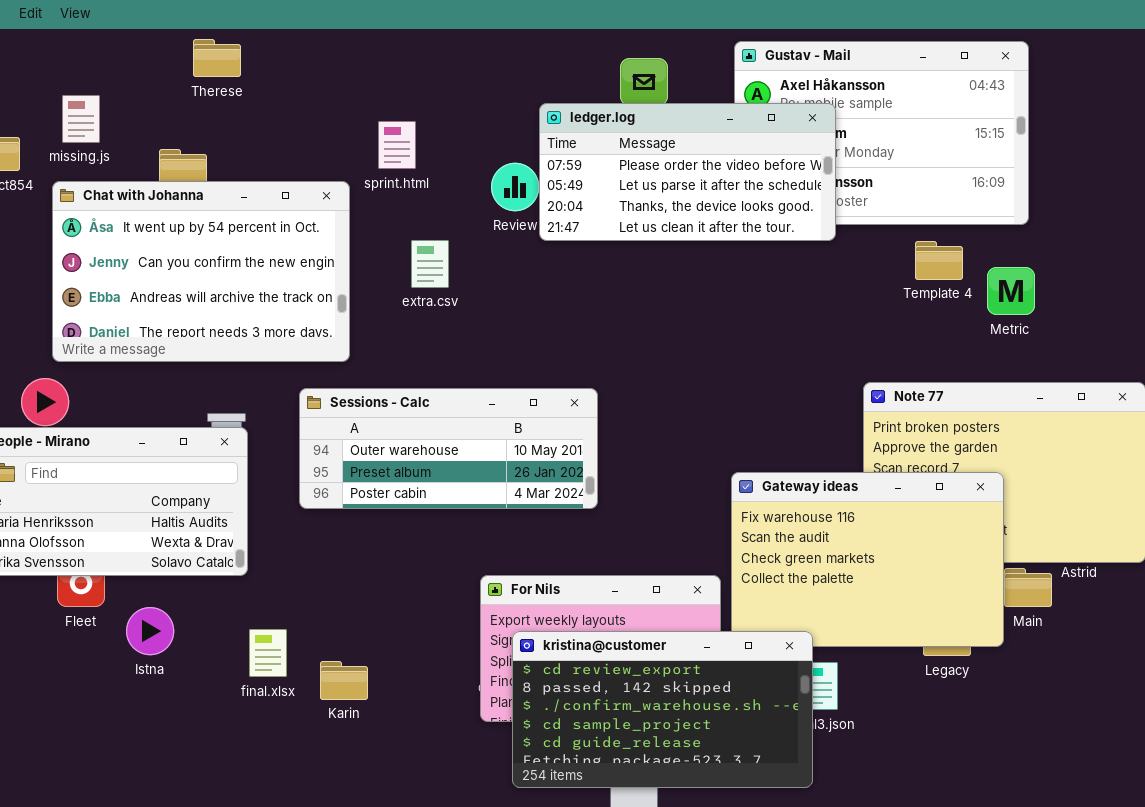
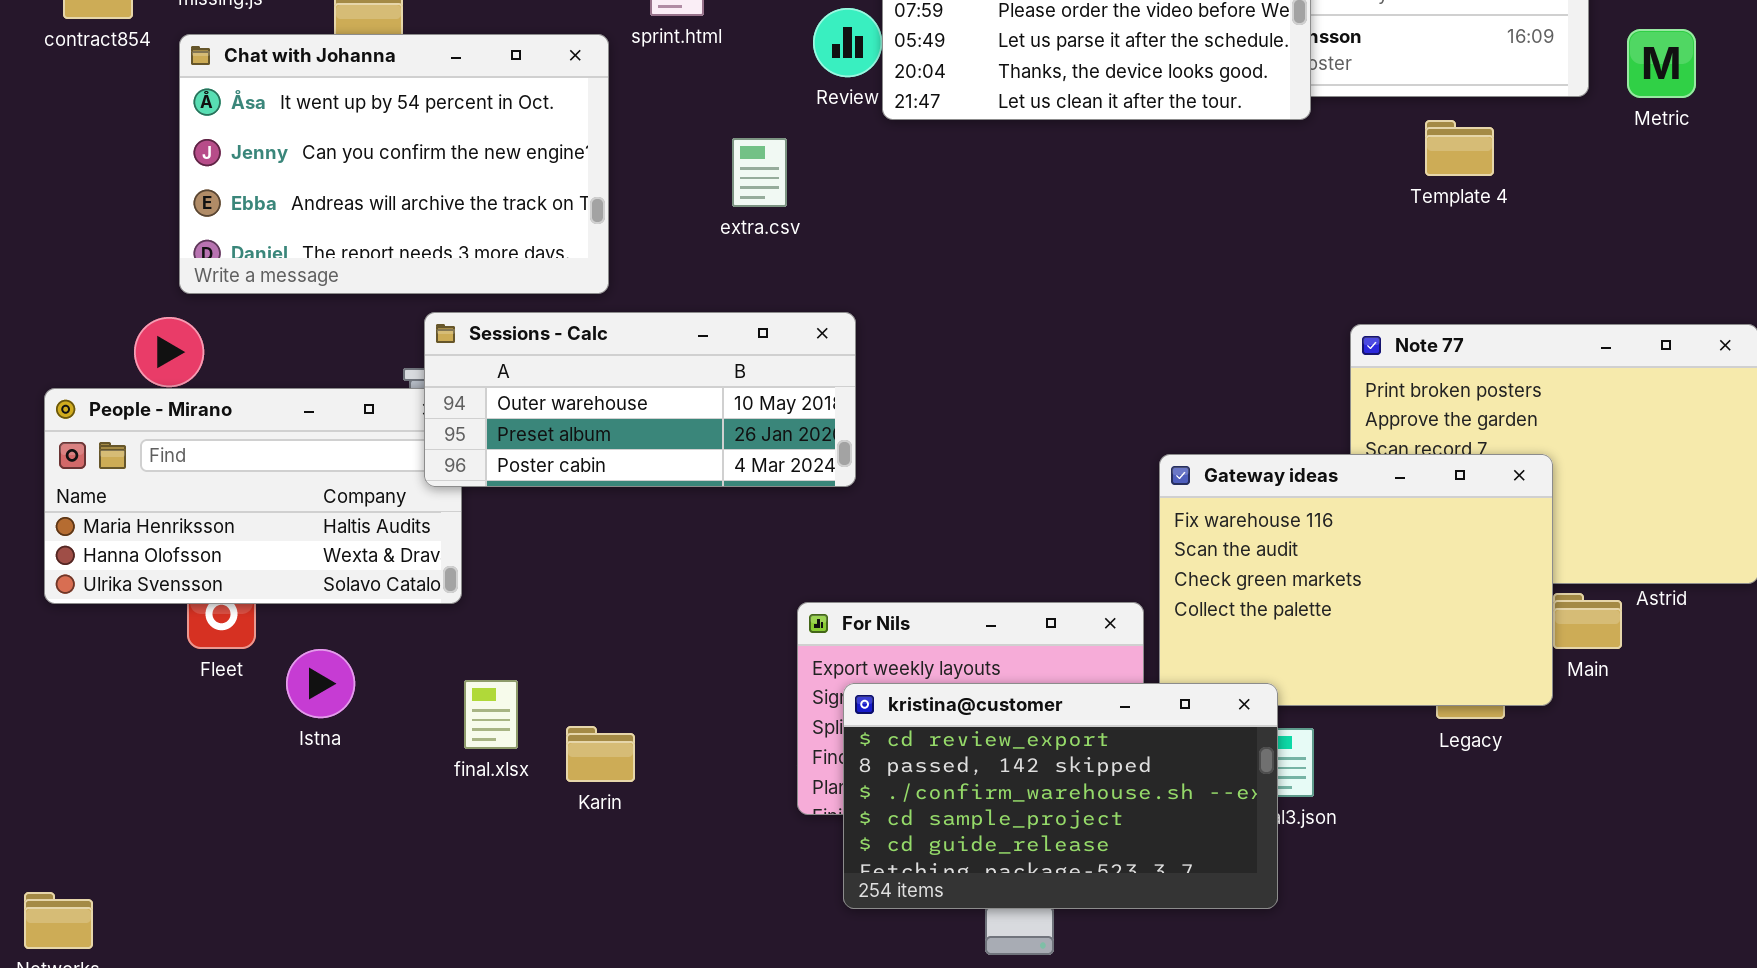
extra.csv: [411,240,449,288] -> [732,138,787,207], moved
Metric: [987,267,1035,315] -> [1627,29,1696,98], moved
Sessions - Calc: [299,388,598,509] -> [424,312,856,487], moved

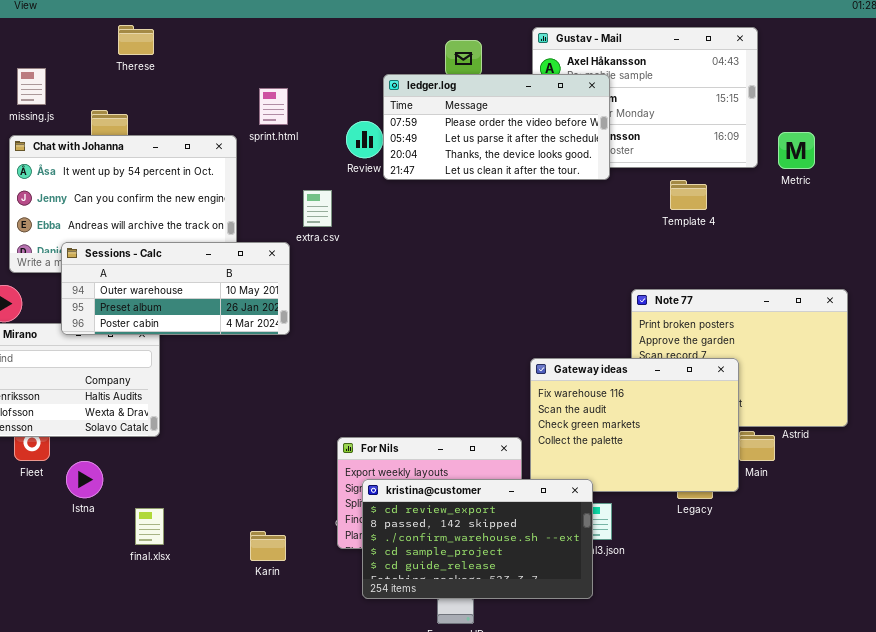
Sessions - Calc: [424,312,856,487] -> [61,242,290,335], moved
final.xlsx: [464,680,518,749] -> [135,508,164,545], moved
Karin: [566,726,635,782] -> [250,531,286,561], moved

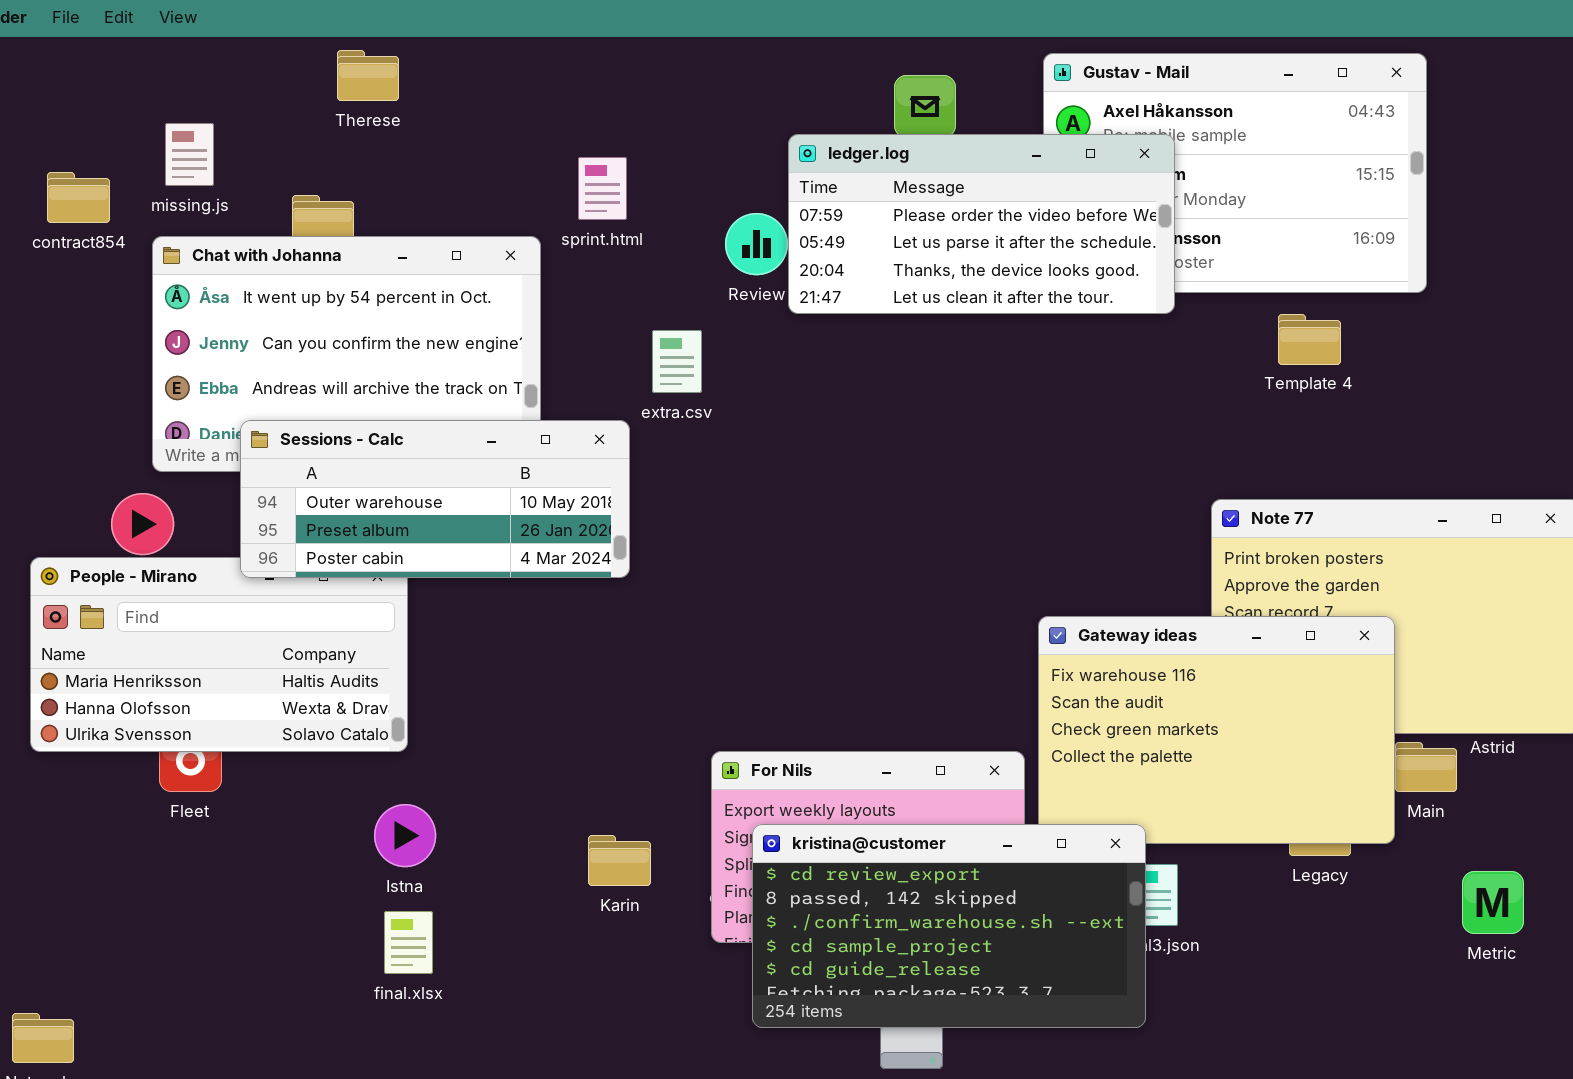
Metric: [778,132,815,169] -> [1462,871,1524,934], moved
Istna: [66,461,103,498] -> [374,804,436,867], moved
final.xlsx: [135,508,164,545] -> [384,911,433,974], moved
Karin: [250,531,286,561] -> [588,835,651,886], moved

